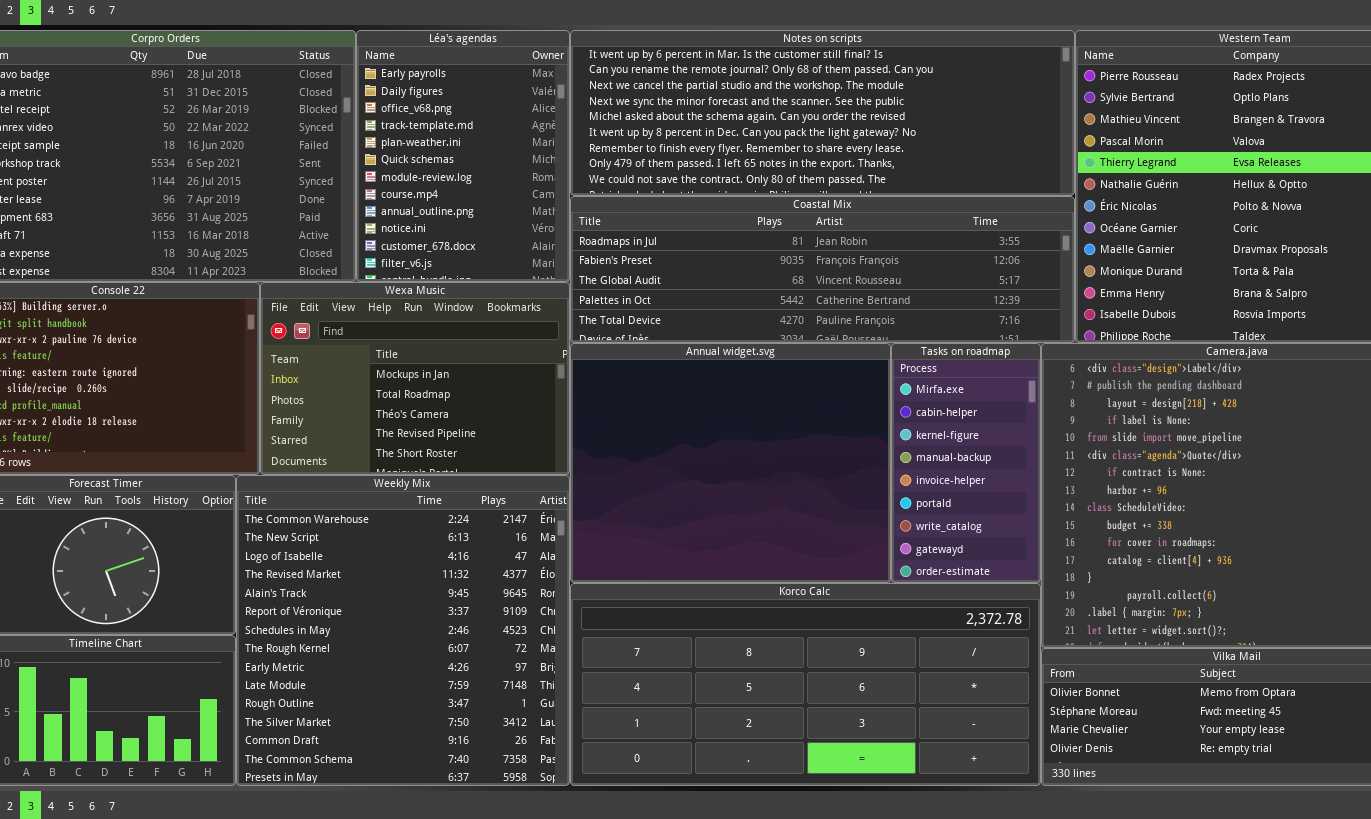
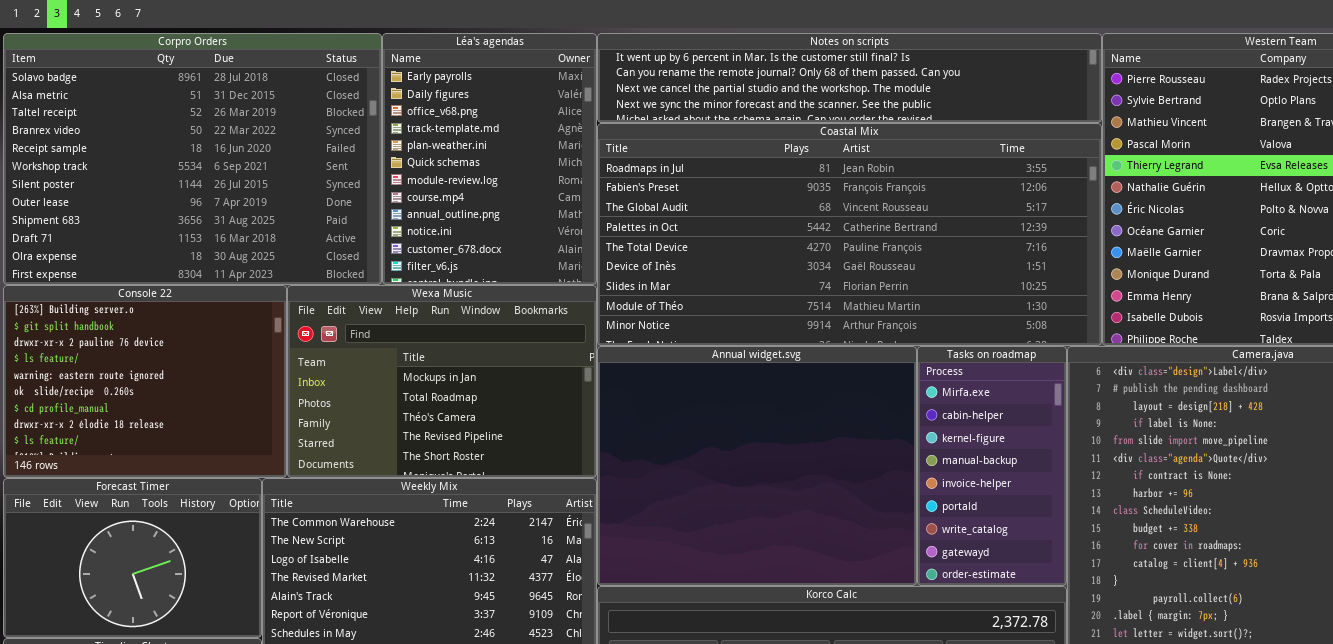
Notes on scripts: [570,30,1075,196] -> [597,33,1102,123], resized
Coastal Mix: [570,196,1075,343] -> [597,123,1102,346], resized

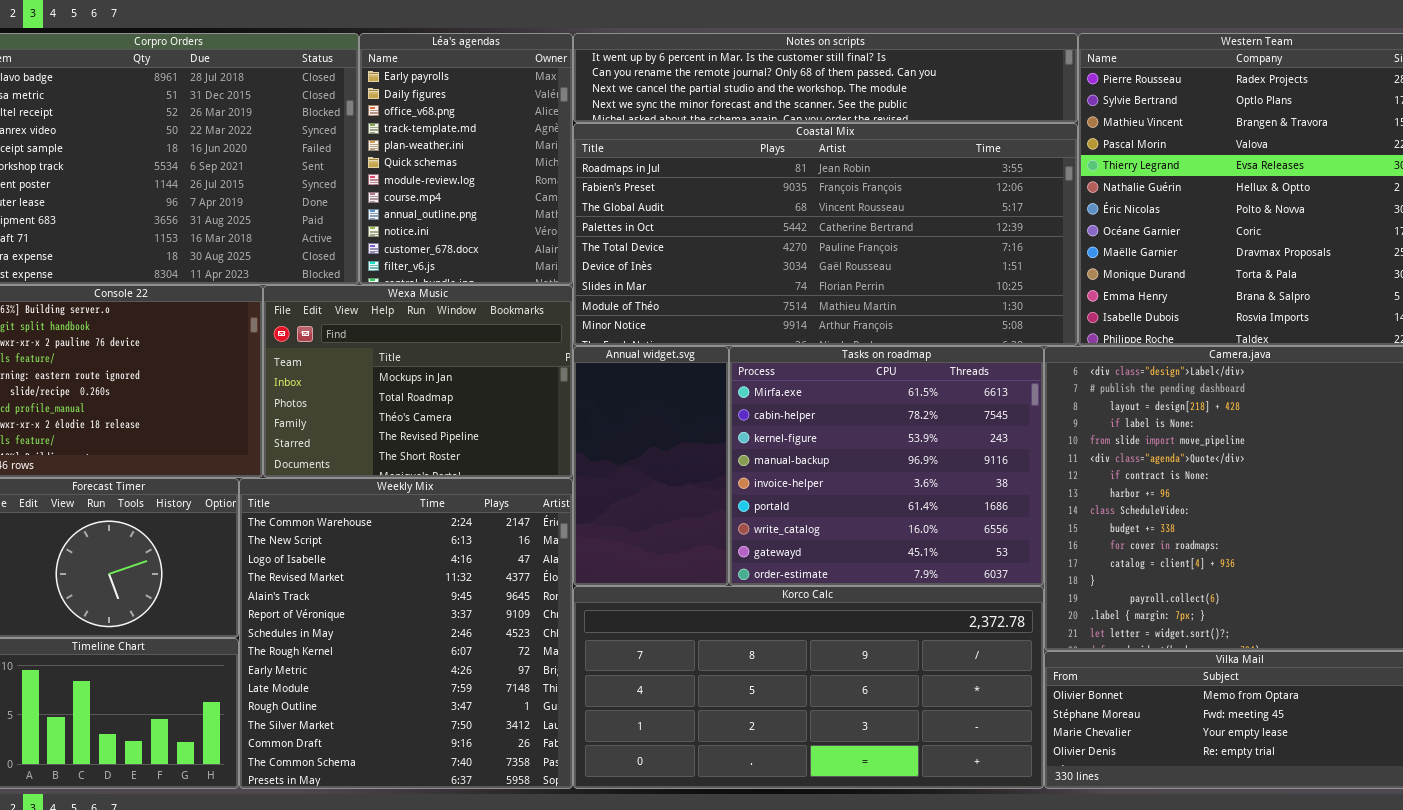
Annual widget.svg: [597,346,917,586] -> [573,346,729,586], resized
Tasks on roadmap: [917,346,1067,586] -> [729,346,1044,586], resized

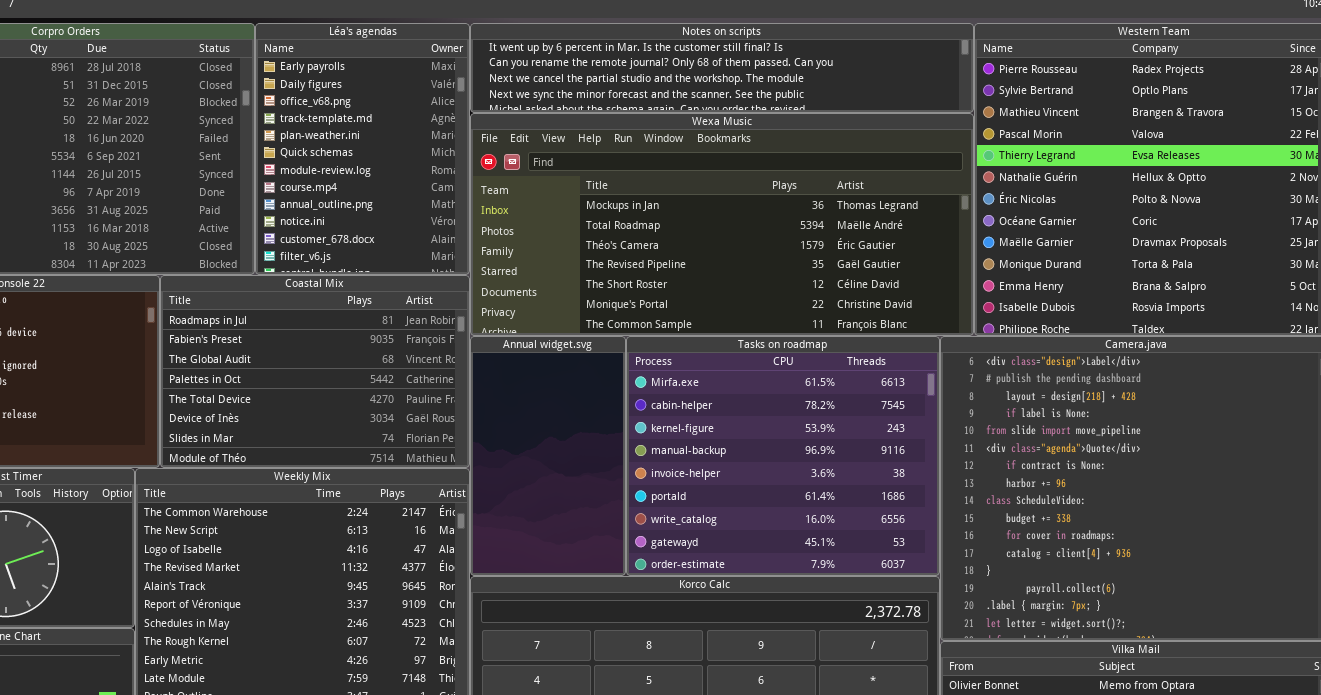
Coastal Mix: [573,123,1078,346] -> [160,275,470,468], moved, resized
Wexa Music: [263,285,573,478] -> [470,113,974,336], moved, resized

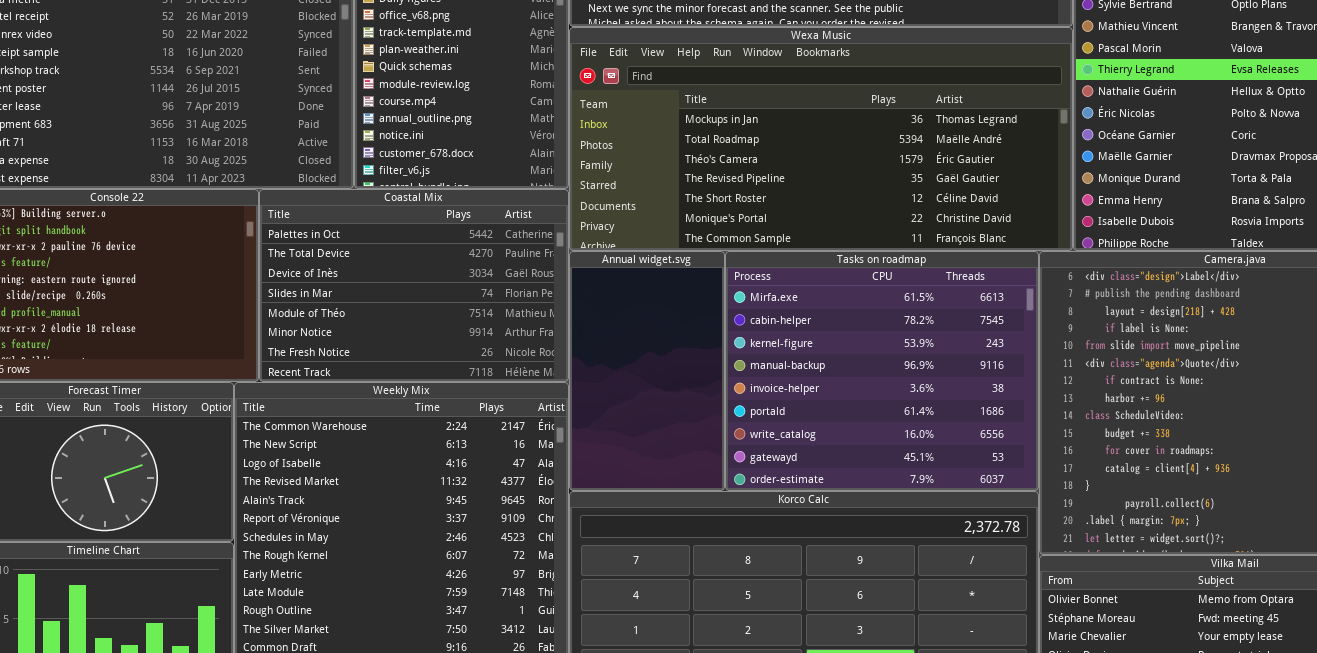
Coastal Mix: [160,275,470,468] -> [259,189,569,382], scrolled down 3 rows

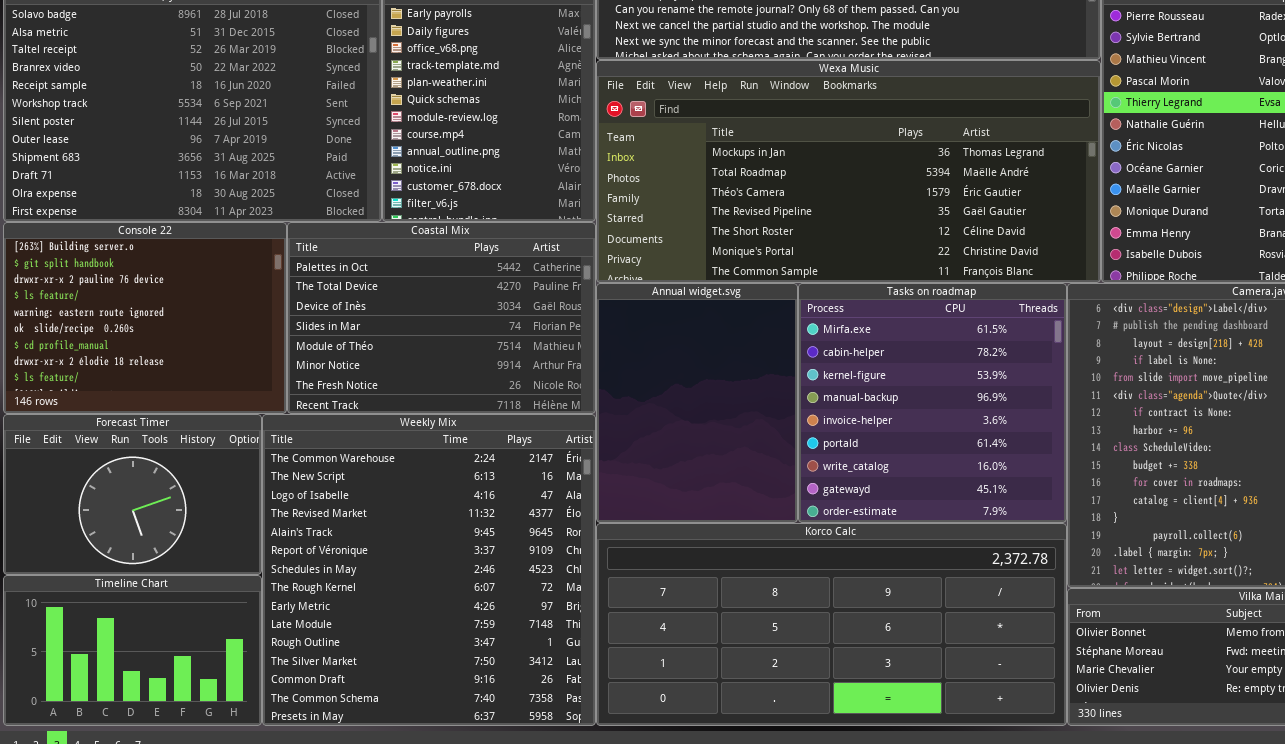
Annual widget.svg: [569,251,725,491] -> [596,283,798,523], resized
Tasks on roadmap: [725,251,1039,491] -> [798,283,1067,523], resized

